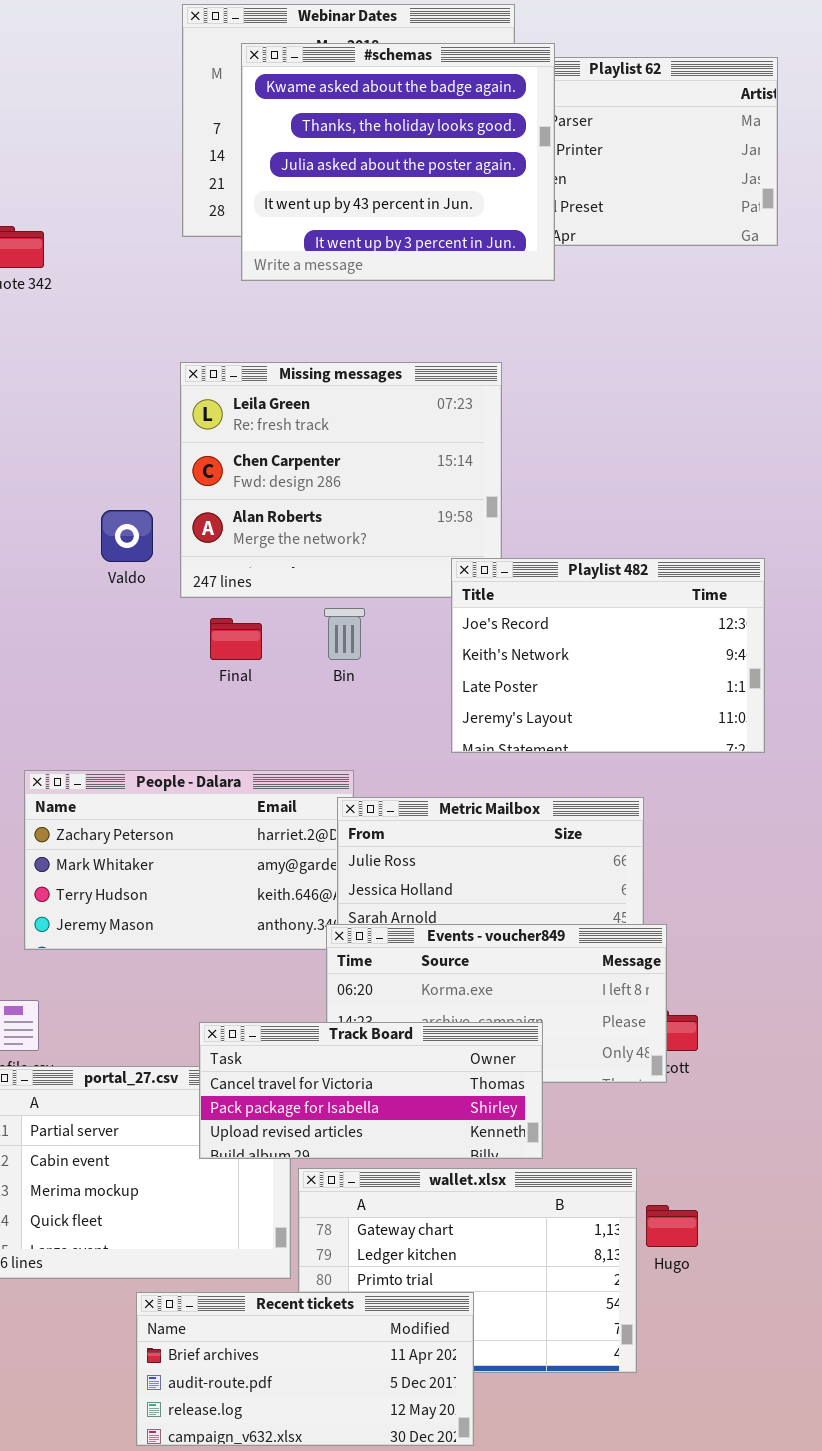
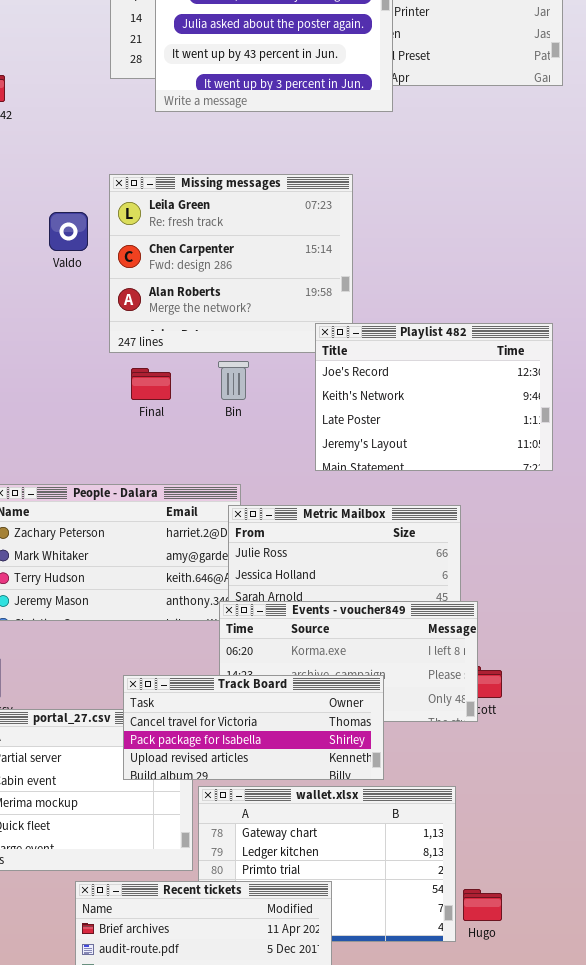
Valdo: [101,510,153,562] -> [49,212,88,251], moved
Hugo: [646,1205,698,1247] -> [463,889,502,921], moved

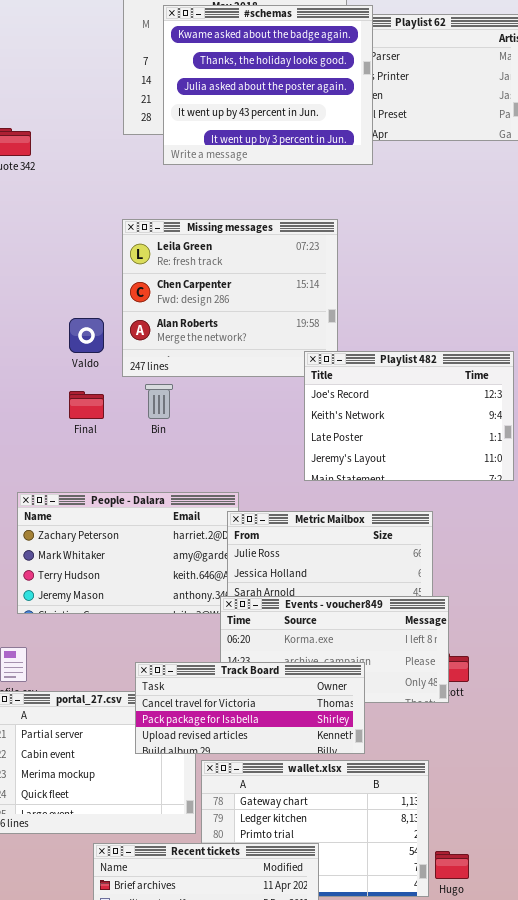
Valdo: [49,212,88,251] -> [69,318,104,353], moved
Bin: [218,361,249,400] -> [145,384,173,419], moved
Final: [131,368,171,400] -> [69,391,104,419], moved

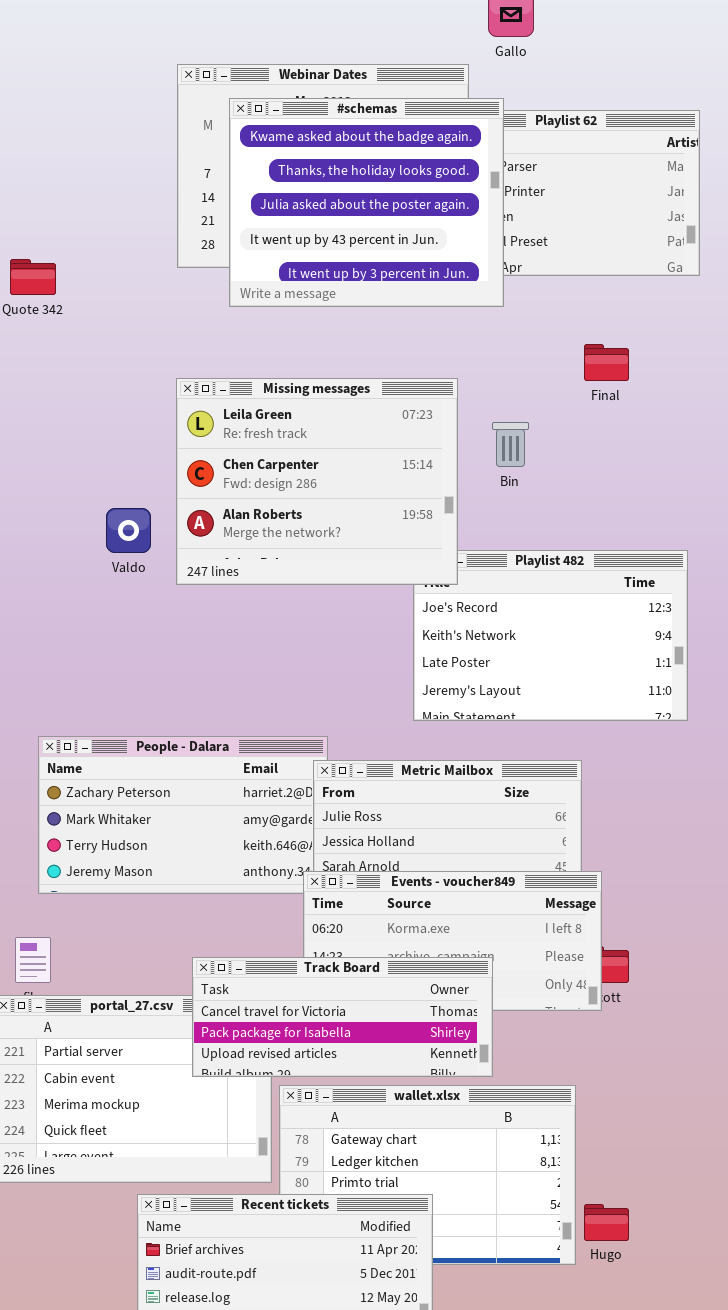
Missing messages: [122,219,338,377] -> [176,378,458,585], raised
Bin: [145,384,173,419] -> [492,422,529,467], moved
Final: [69,391,104,419] -> [584,344,629,381], moved

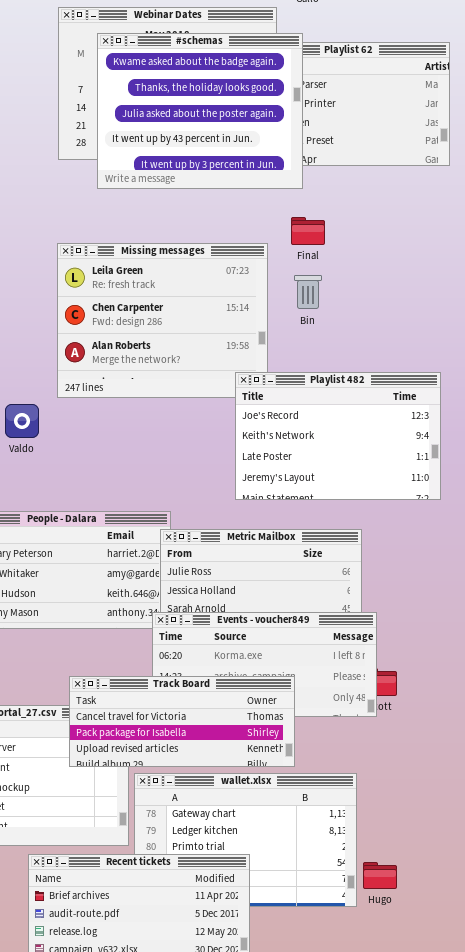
Final: [584,344,629,381] -> [291,217,325,245], moved
Valdo: [106,508,151,553] -> [5,404,39,438], moved
Playlist 482: [413,550,688,721] -> [235,372,441,500], raised

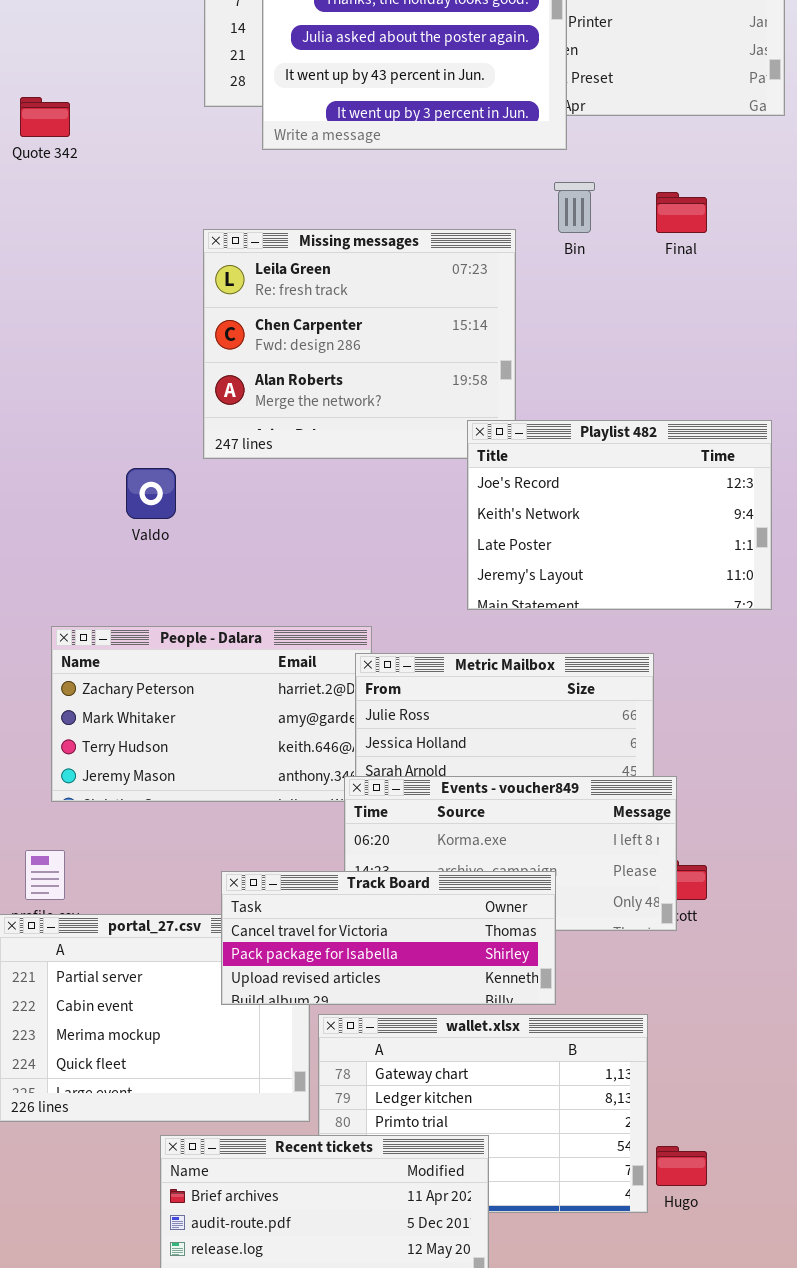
Final: [291,217,325,245] -> [656,192,707,233], moved
Bin: [294,275,322,309] -> [554,182,595,233], moved

